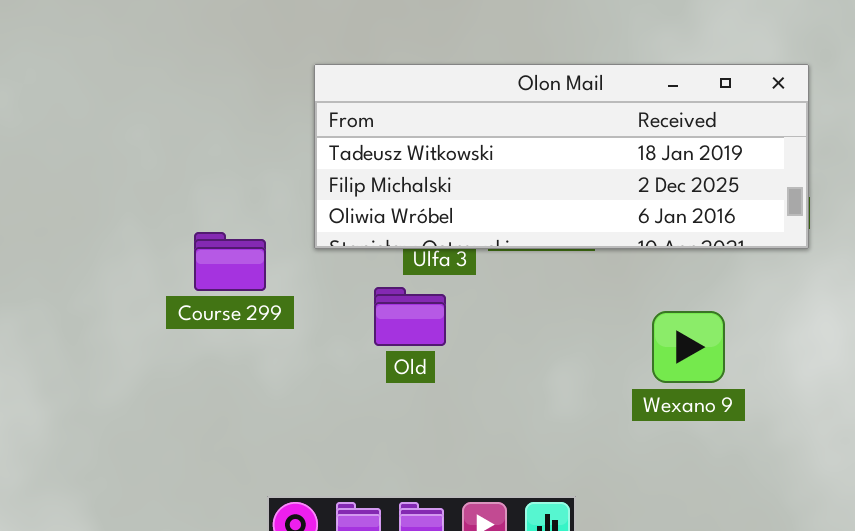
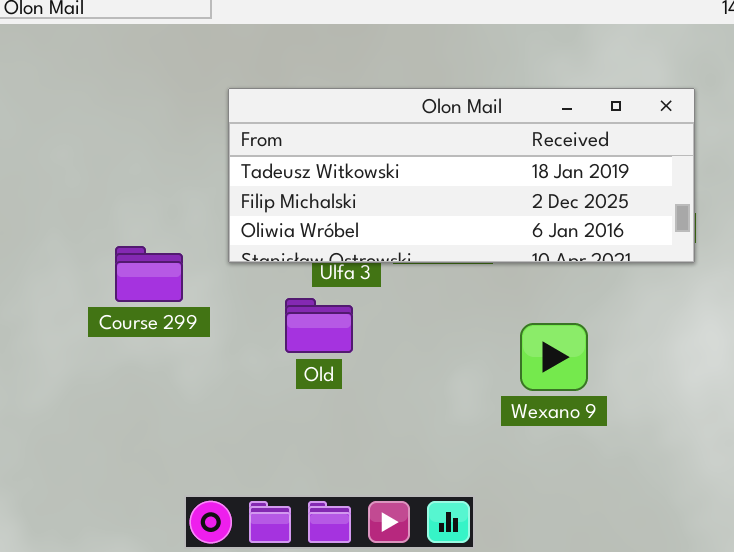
Wexano 9: [652,311,725,383] -> [520,323,588,391], moved

